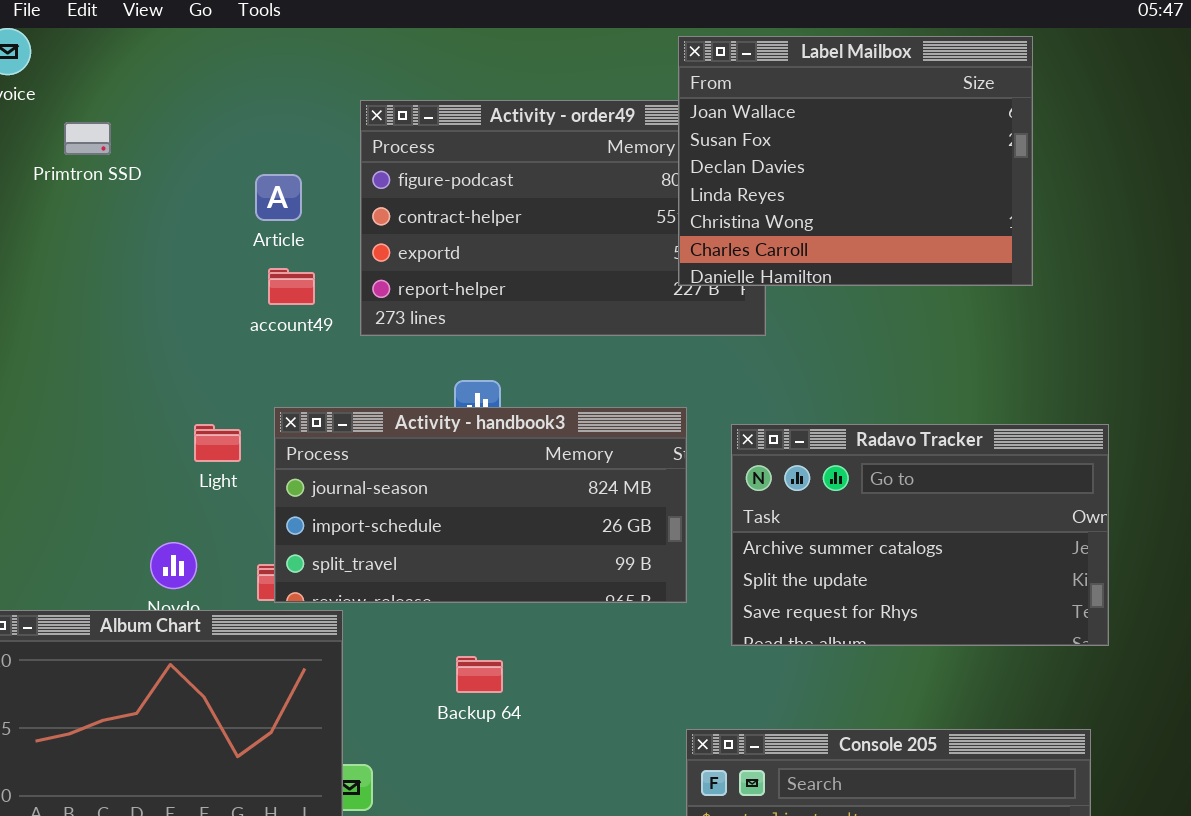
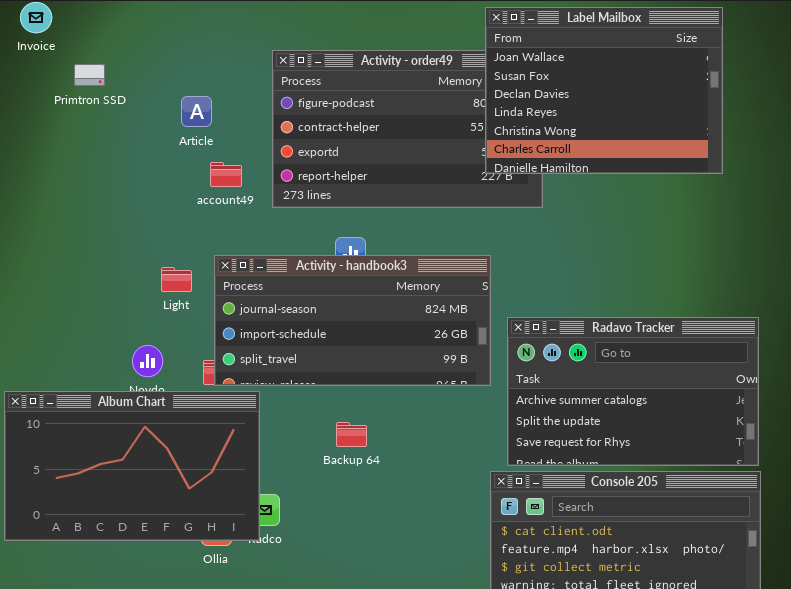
Article: [255,174,302,221] -> [181,96,212,127], moved
Radavo Tracker: [731,424,1109,646] -> [507,317,759,466], moved

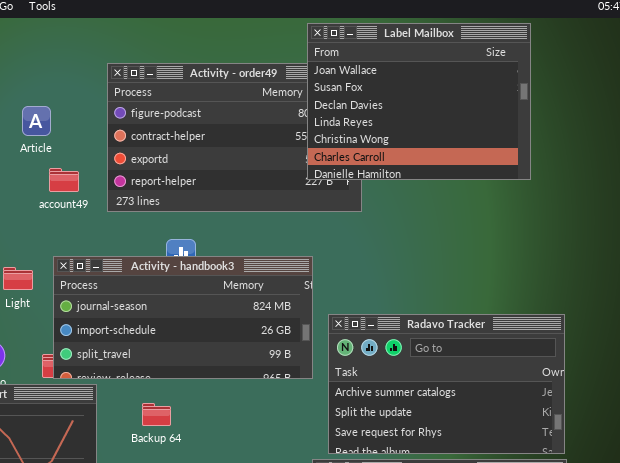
Backup 64: [336,422,367,447] -> [142,403,171,426], moved

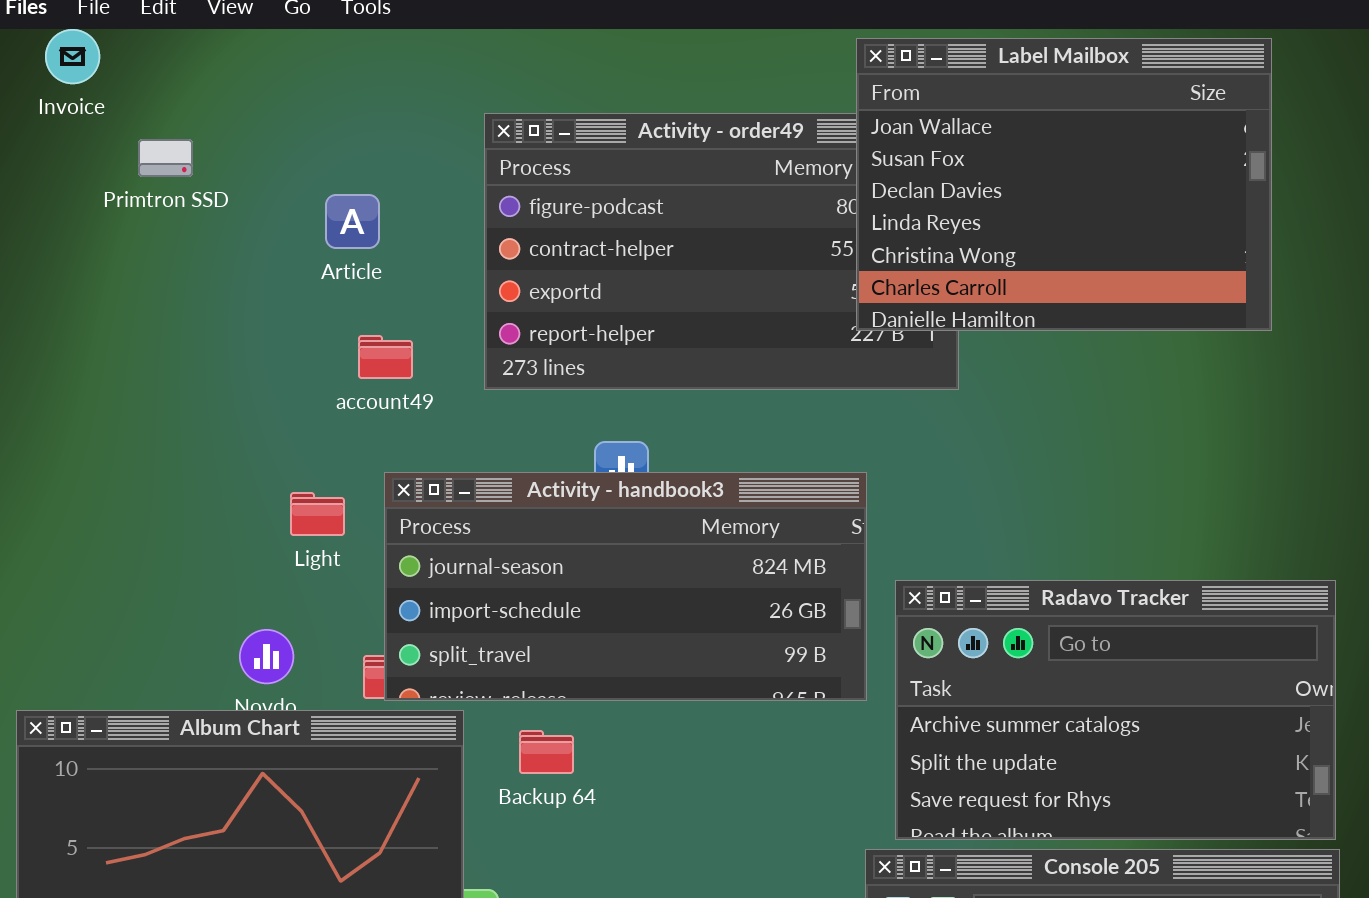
account49: [49,168,79,192] -> [358,335,413,379], moved
Backup 64: [142,403,171,426] -> [519,730,574,774], moved

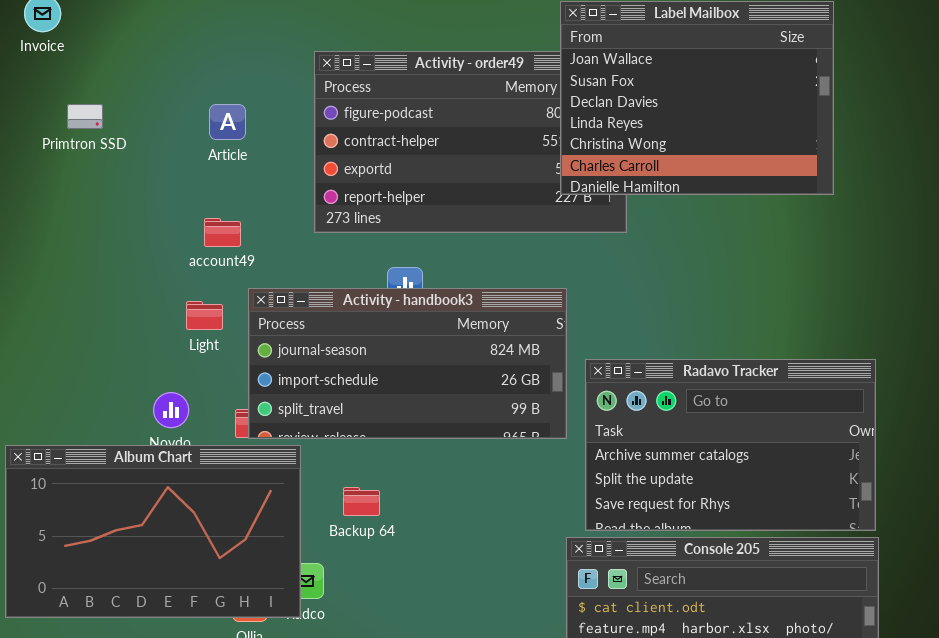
Primtron SSD: [138,139,193,177] -> [67,104,103,129], moved
account49: [358,335,413,379] -> [204,218,241,247], moved
Backup 64: [519,730,574,774] -> [343,487,380,516], moved

